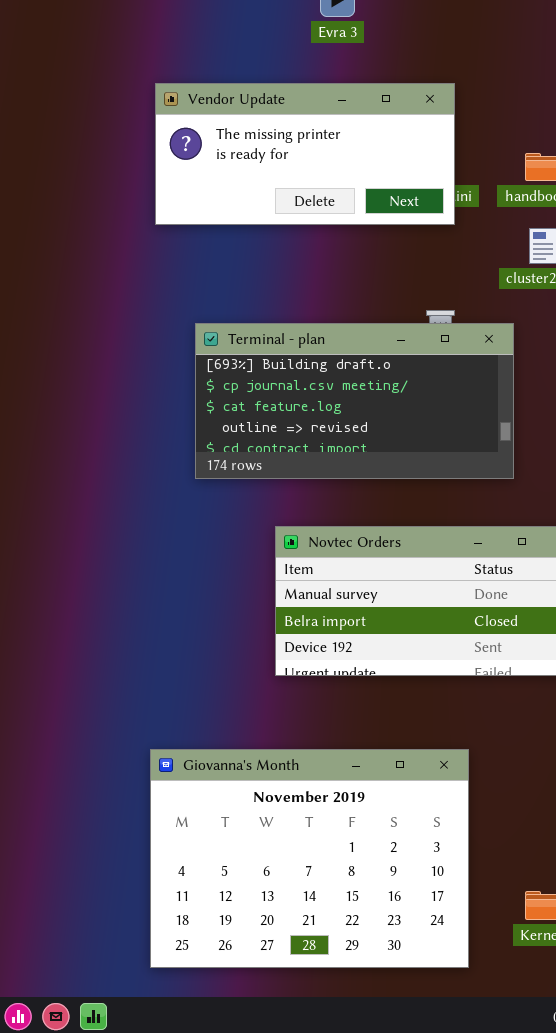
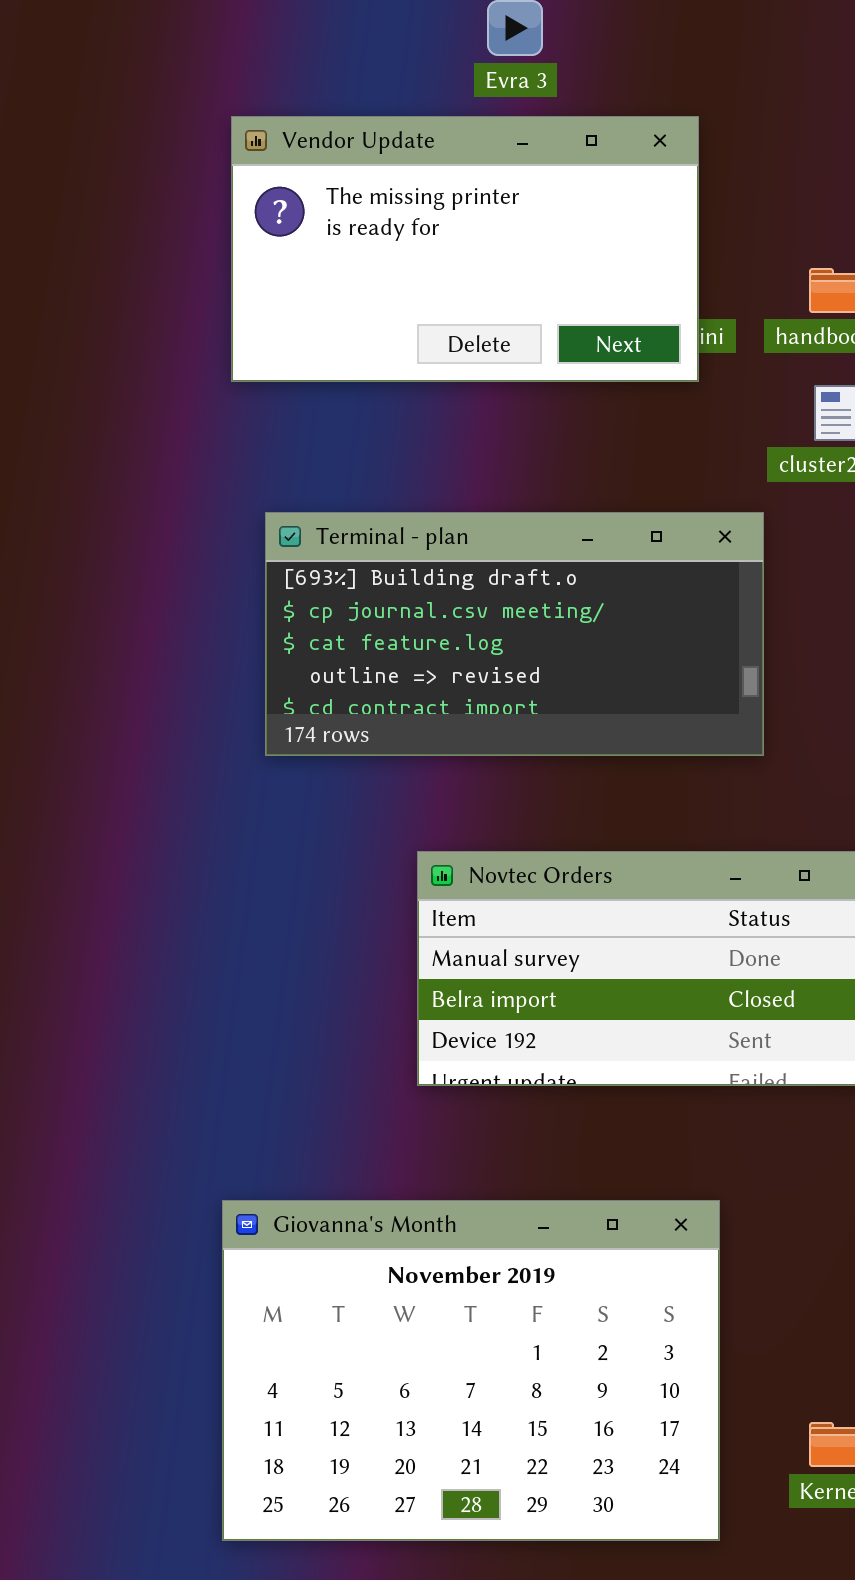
Vendor Update: [155,83,455,225] -> [231,116,699,382], resized
Terminal - plan: [195,323,514,479] -> [265,512,764,756], moved

